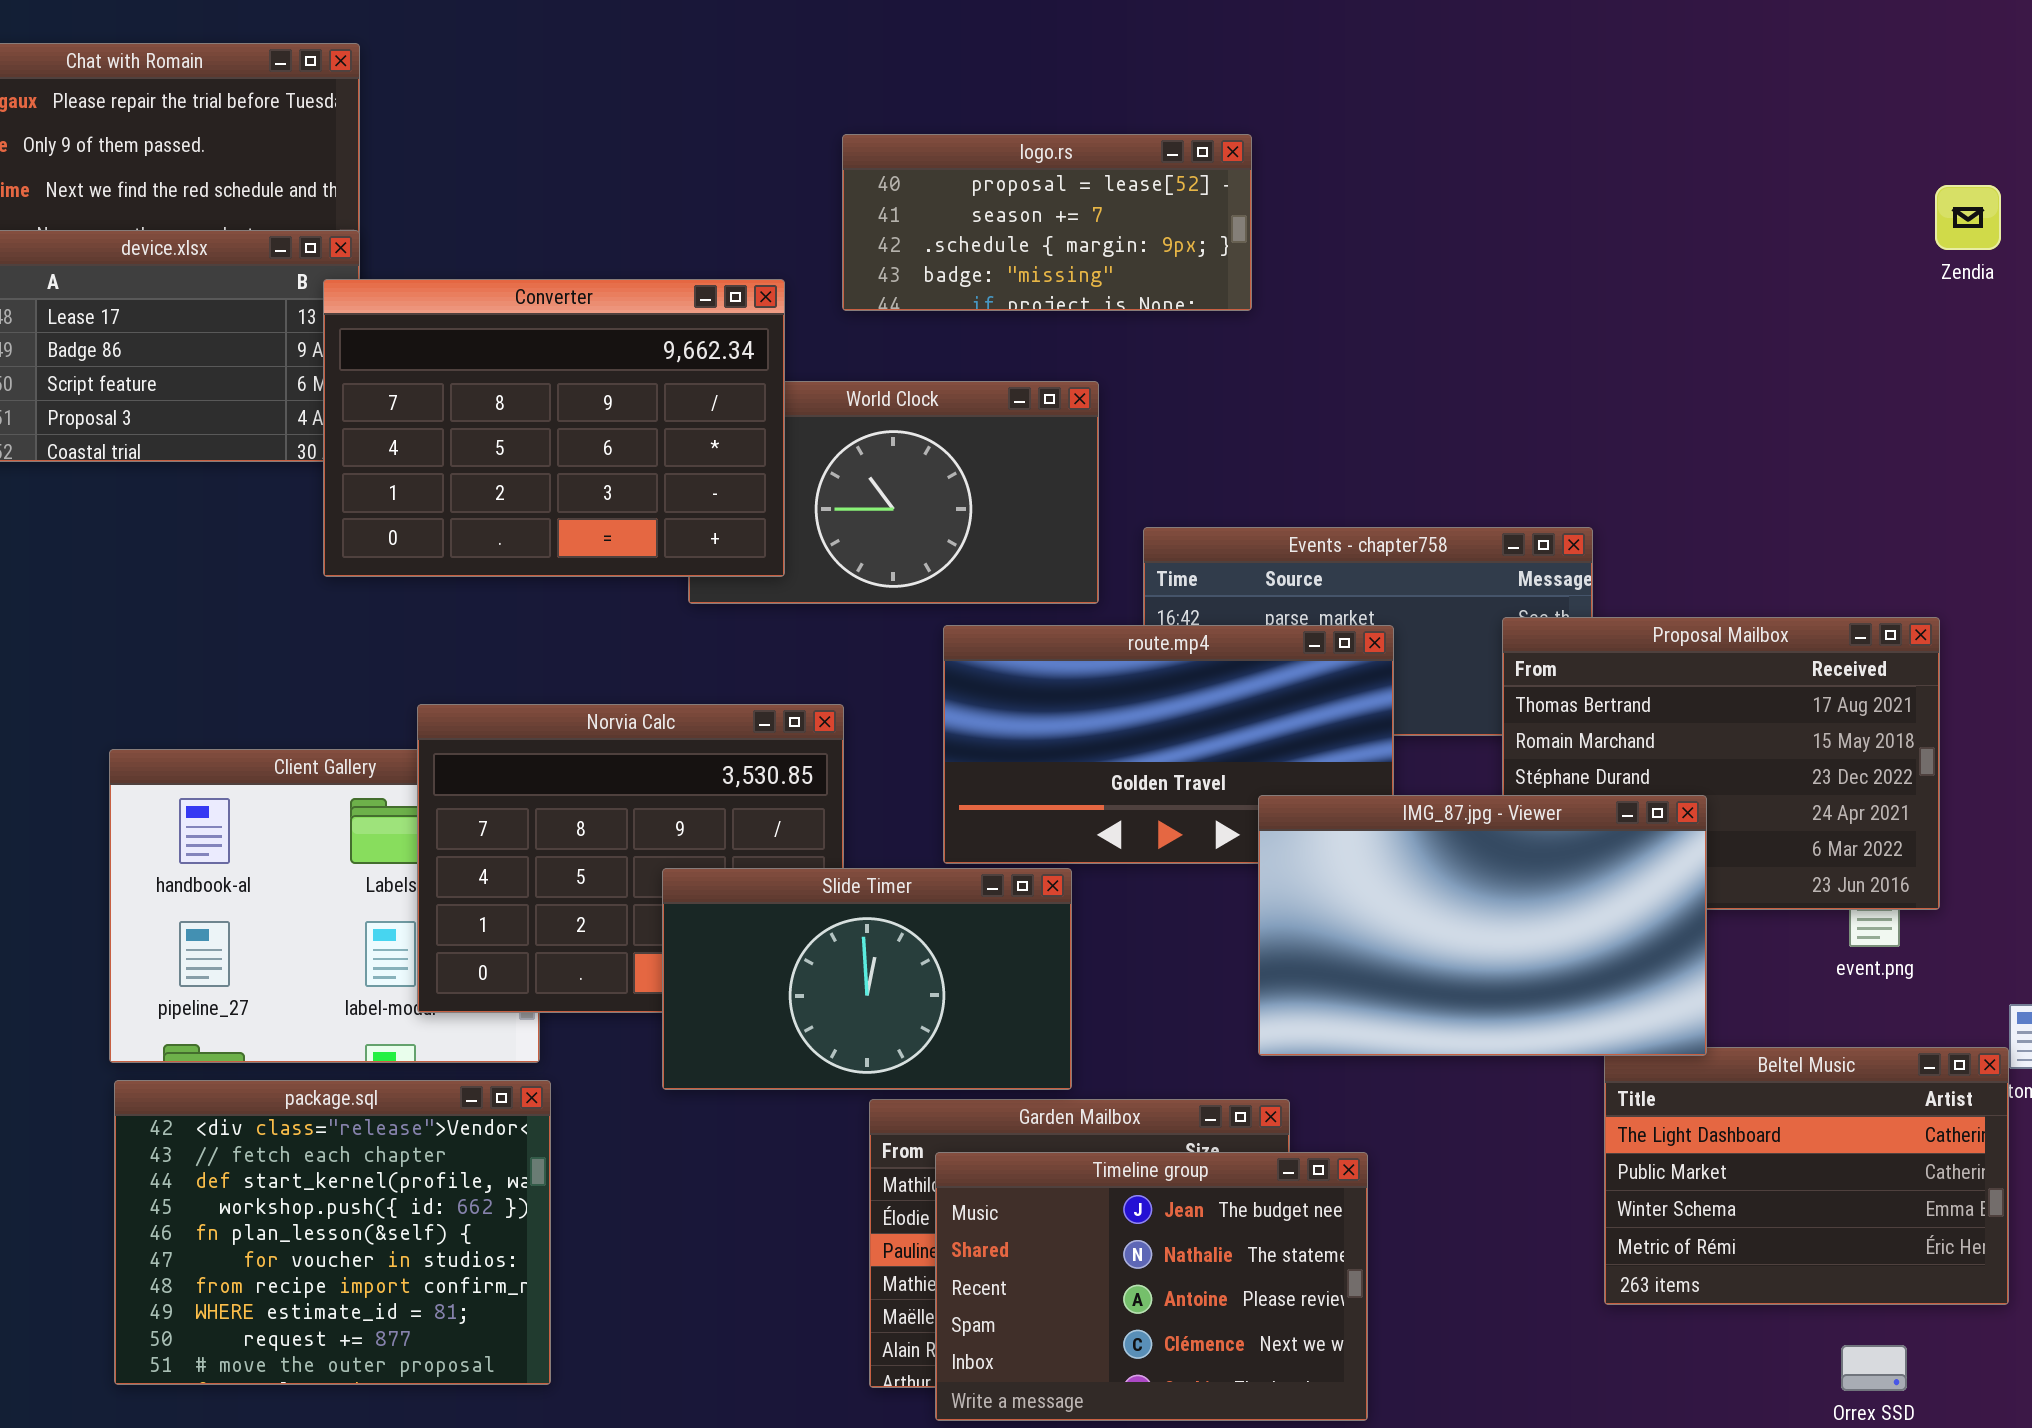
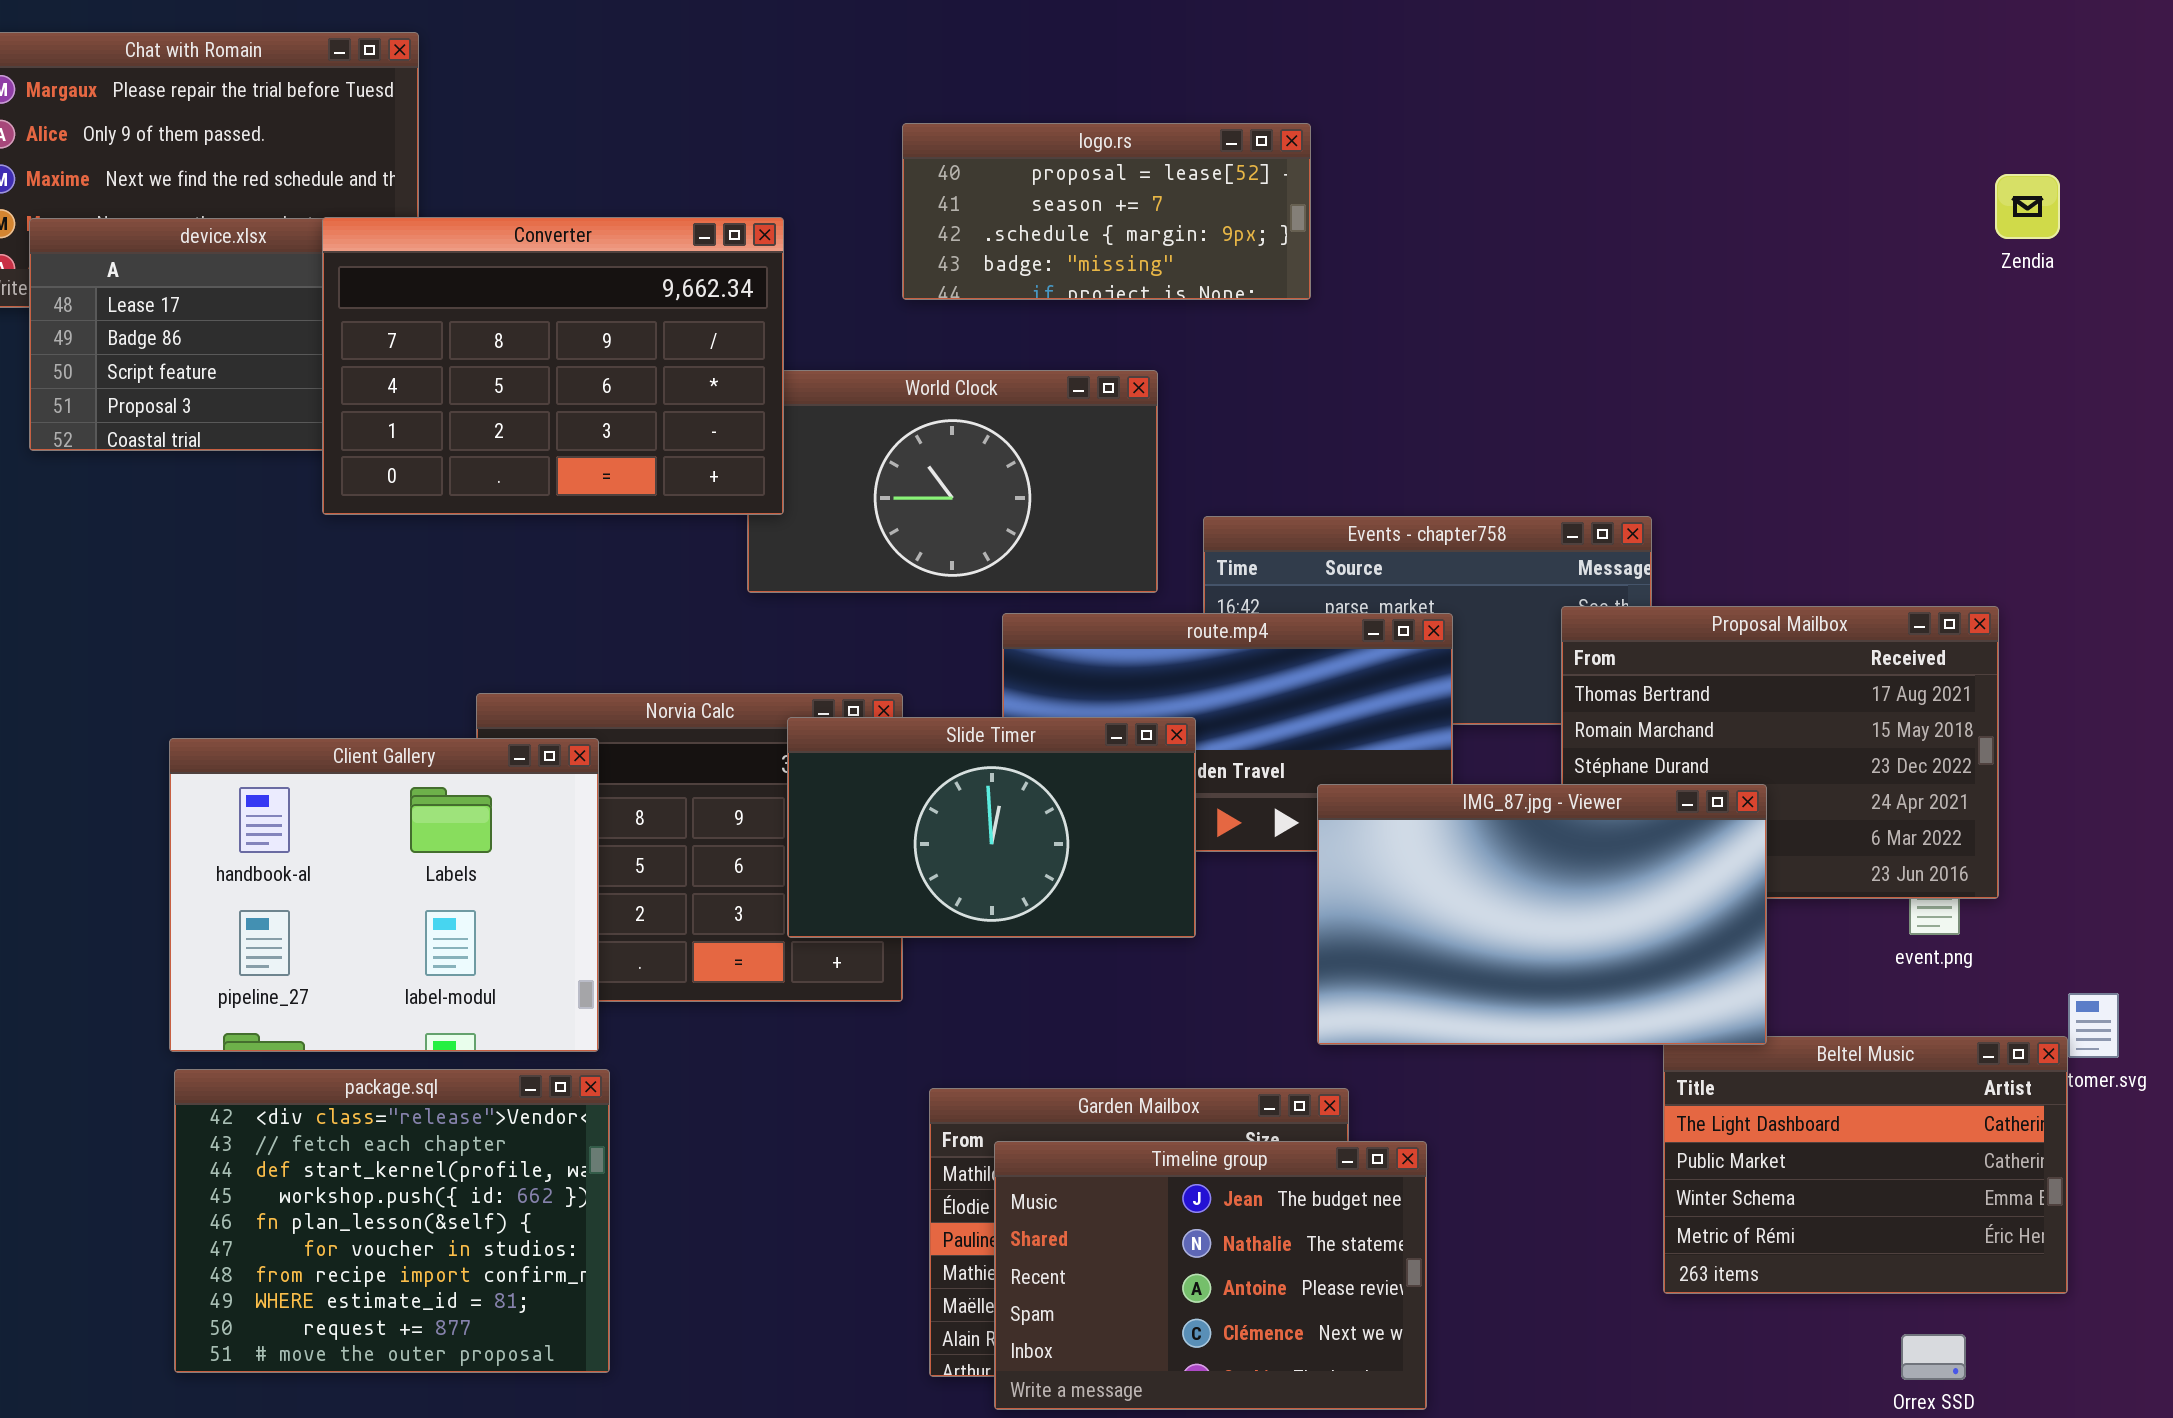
Converter: [323,279,785,577] -> [322,217,784,515], moved
Client Gallery: [109,749,540,1063] -> [169,738,599,1052], raised
Slide Timer: [662,868,1072,1090] -> [787,717,1196,938], moved

